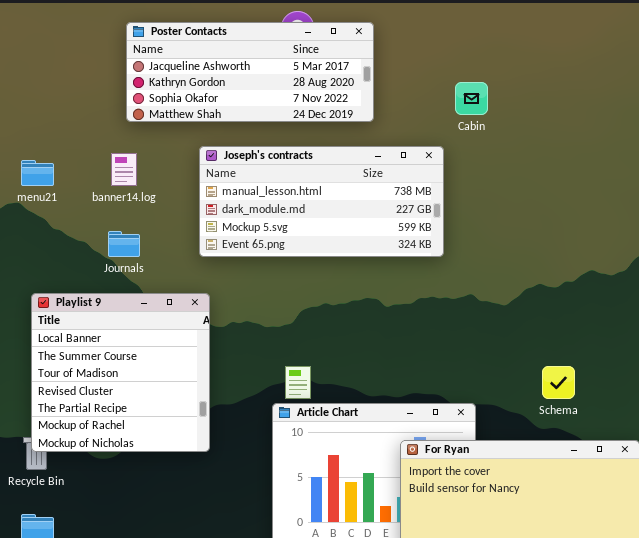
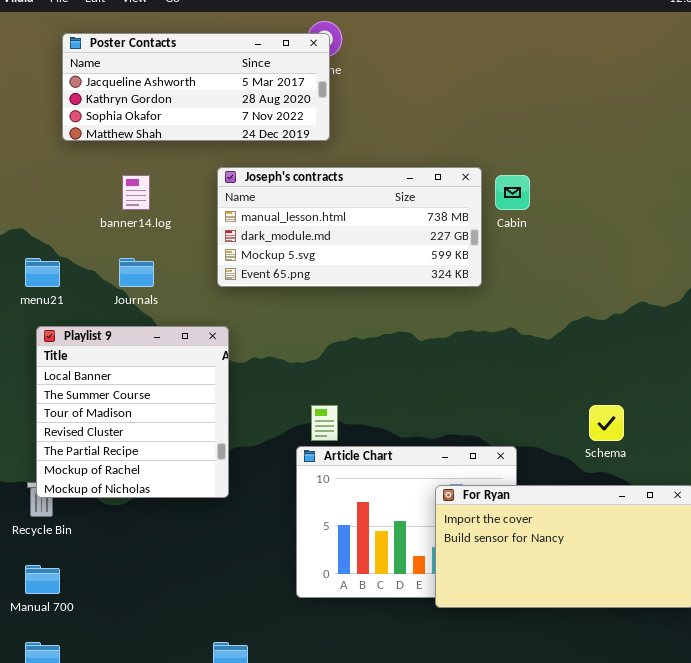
Poster Contacts: [126,22,374,122] -> [62,33,330,141], moved
Cabin: [455,82,488,115] -> [495,175,530,210], moved
menu21: [21,160,54,186] -> [25,258,60,287], moved

